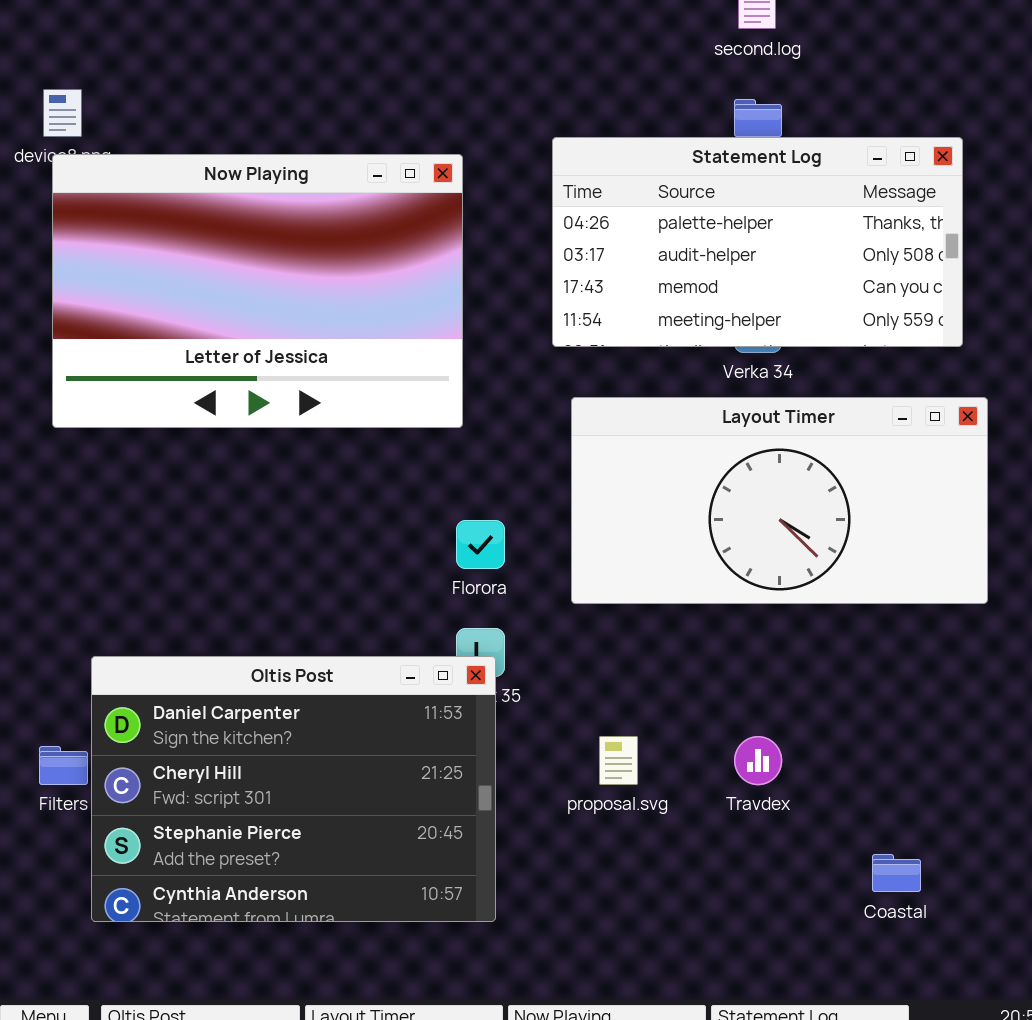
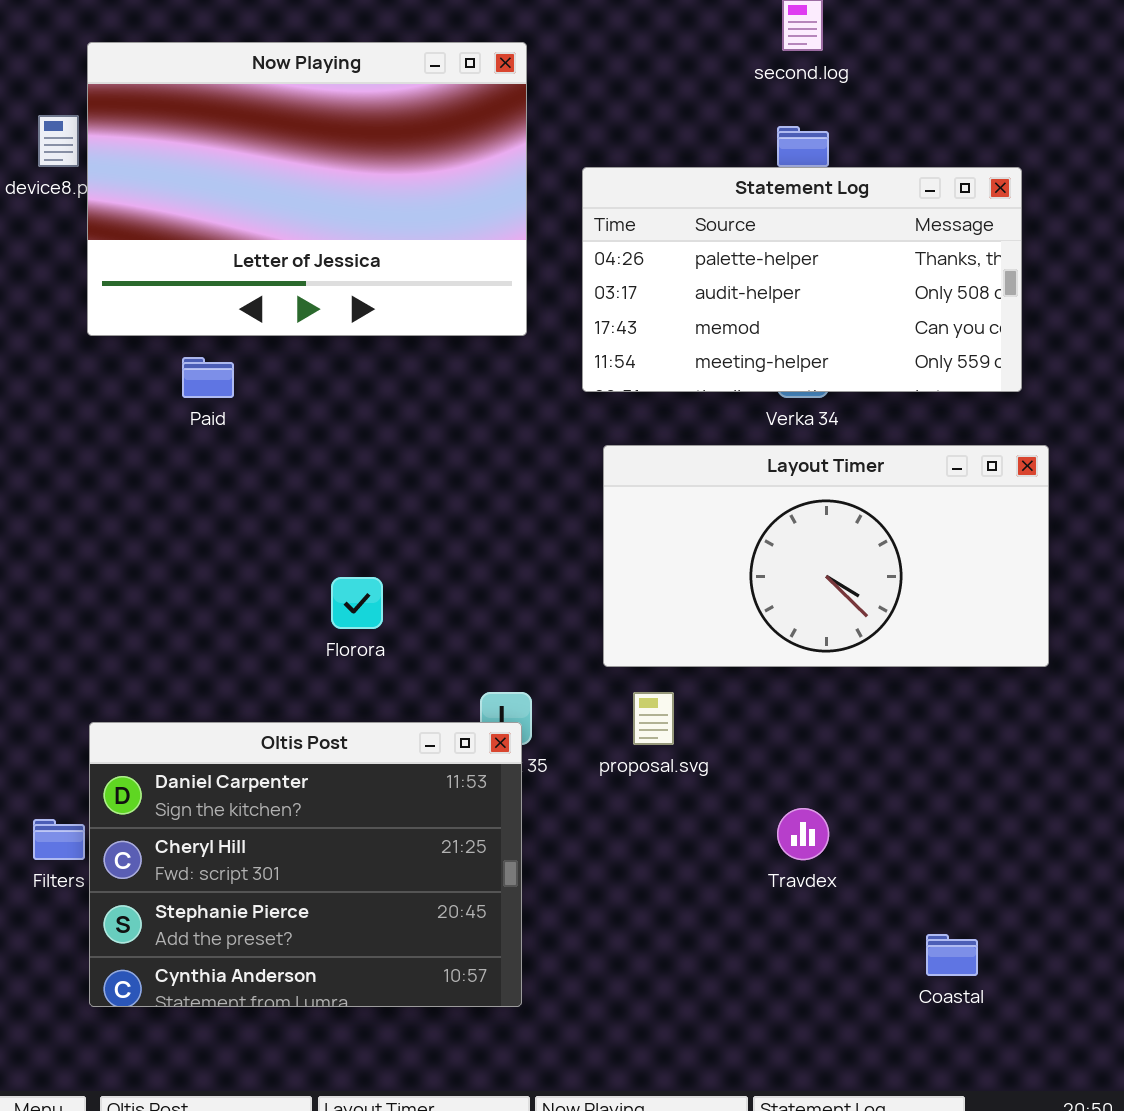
Now Playing: [52,154,463,428] -> [87,42,527,336], moved
Florora: [456,520,505,569] -> [331,577,383,629], moved
proposal.svg: [599,736,638,785] -> [633,692,674,745], moved

